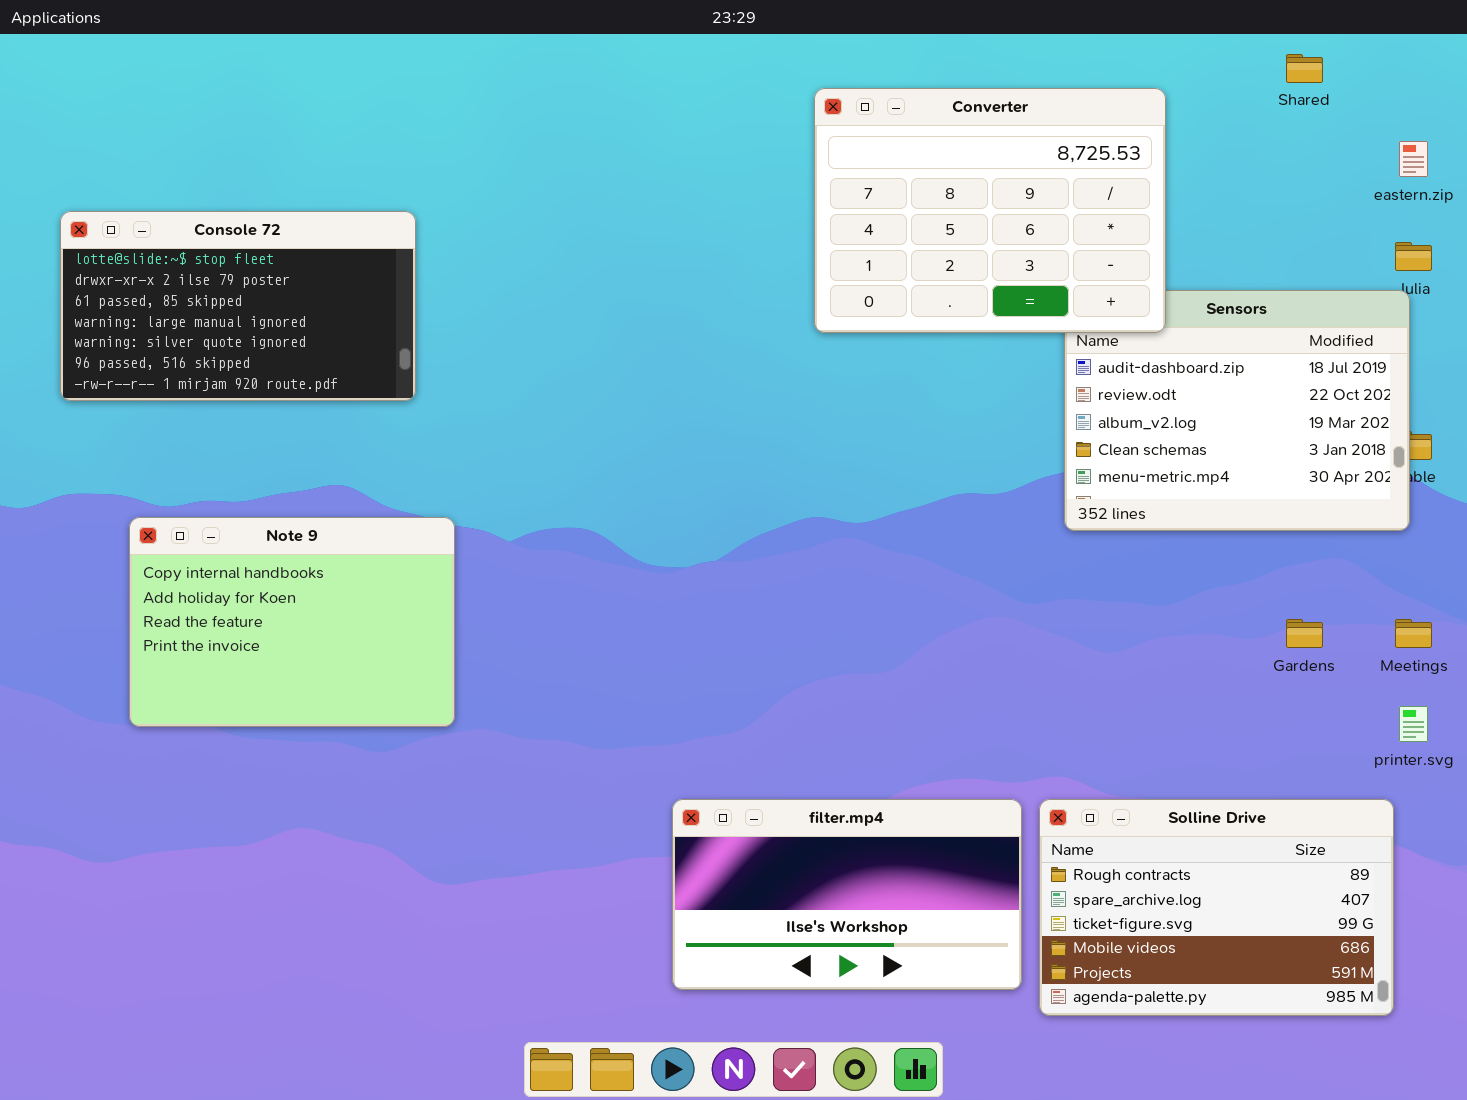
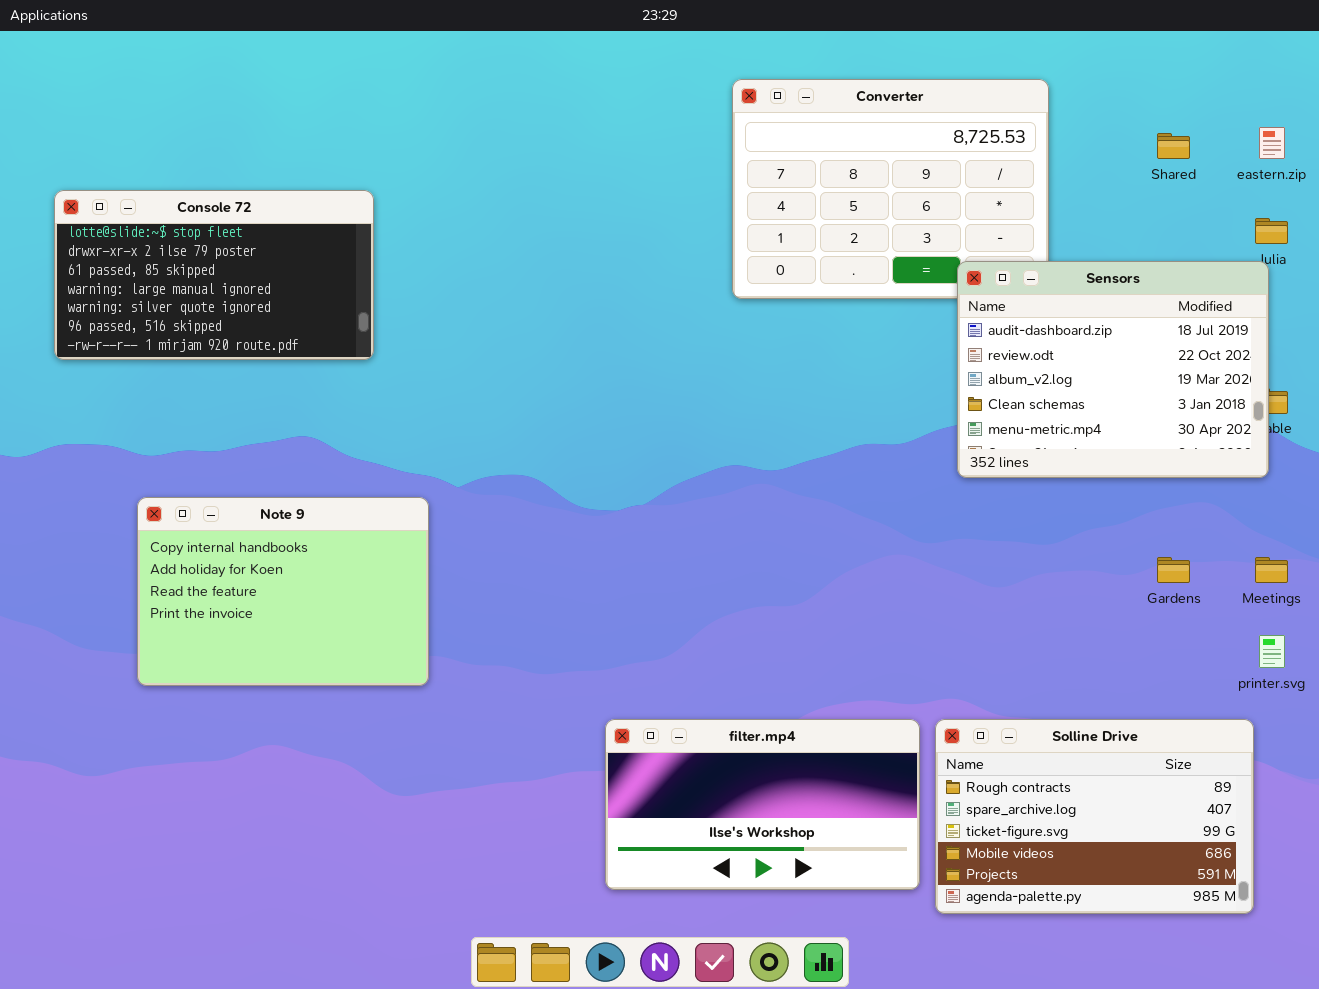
Shared: [1286,54,1323,83] -> [1157,133,1190,159], moved
Sensors: [1064,290,1410,531] -> [957,261,1269,478], raised
Note 9: [129,517,455,727] -> [137,497,429,686], moved

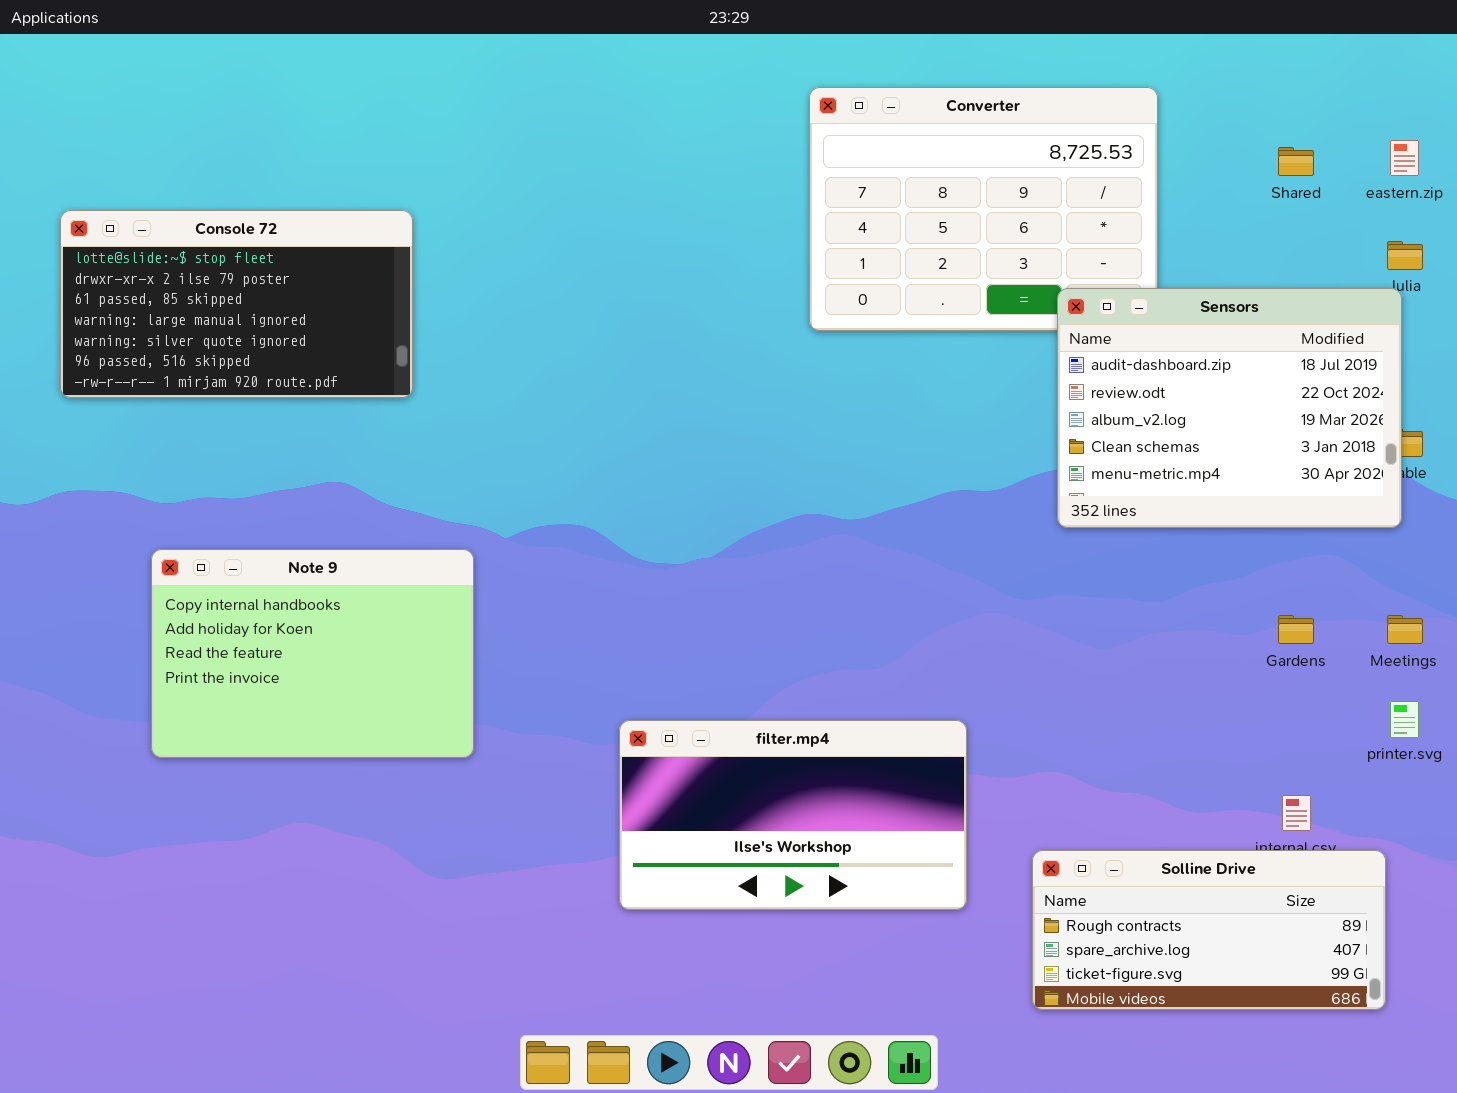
filter.mp4: [605,719,920,890] -> [619,720,967,910], moved
Solline Drive: [935,719,1254,914] -> [1032,850,1386,1010], resized

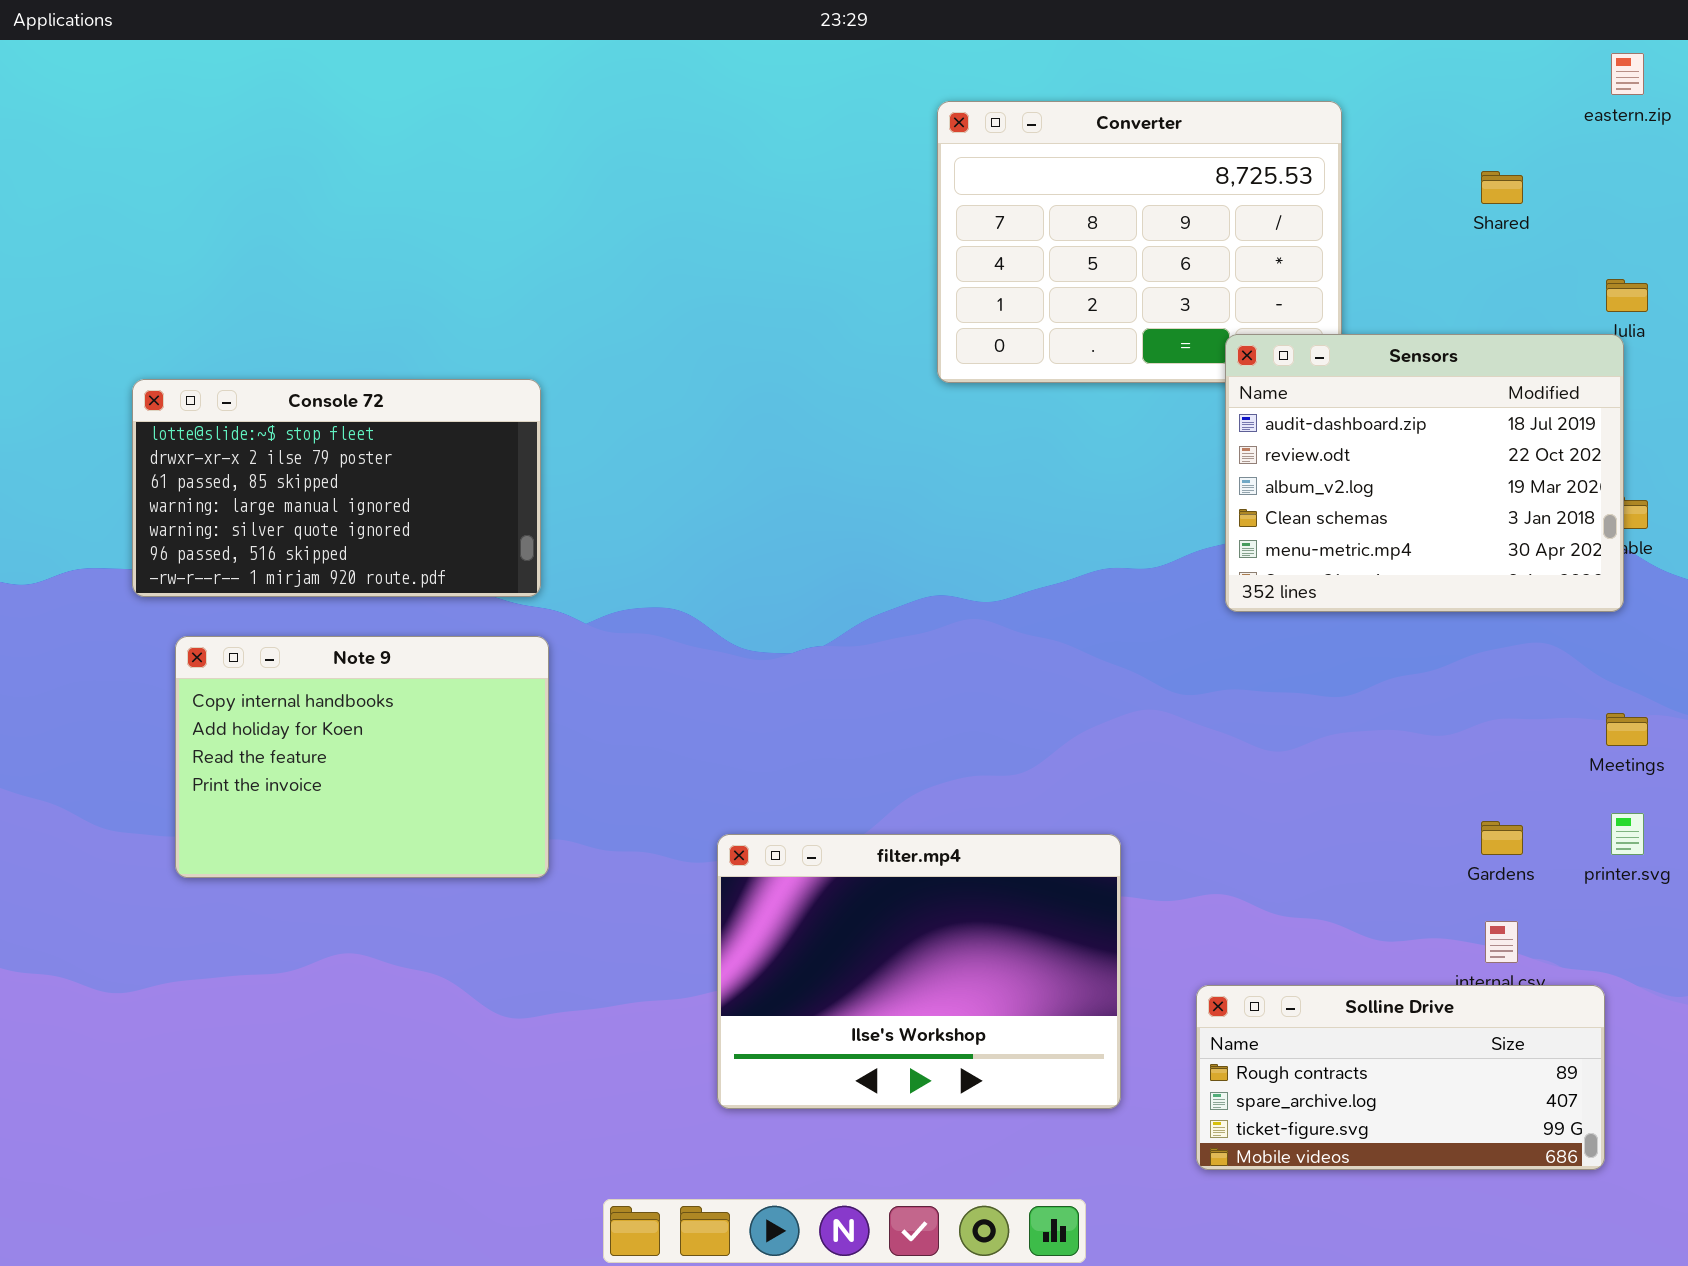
eastern.zip: [1390,140,1419,176] -> [1611,53,1644,95], moved
Console 72: [60,210,413,398] -> [132,379,541,597], moved
Gardens: [1278,615,1314,644] -> [1481,821,1523,855], moved
filter.mp4: [619,720,967,910] -> [717,834,1121,1109], resized

